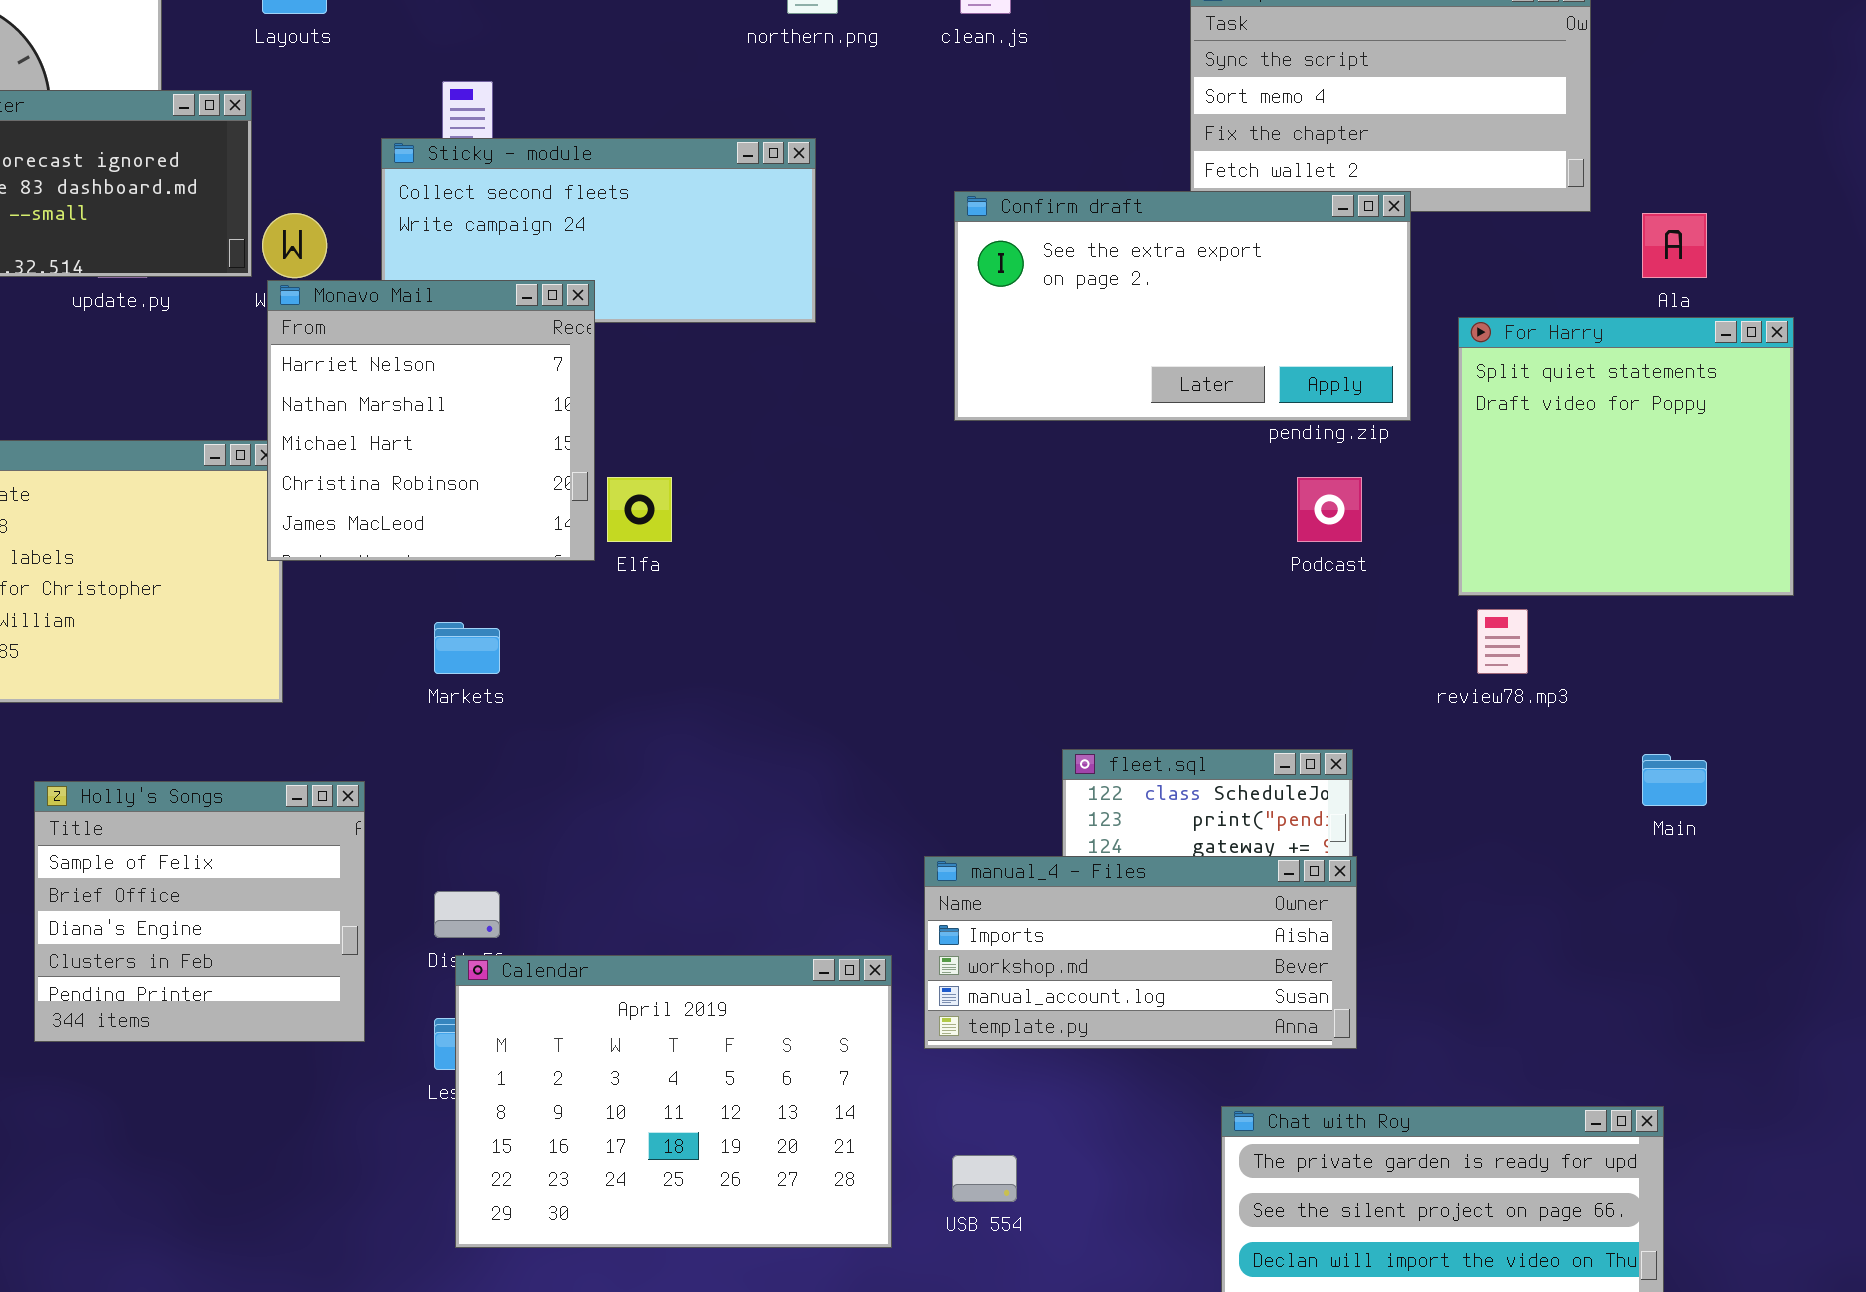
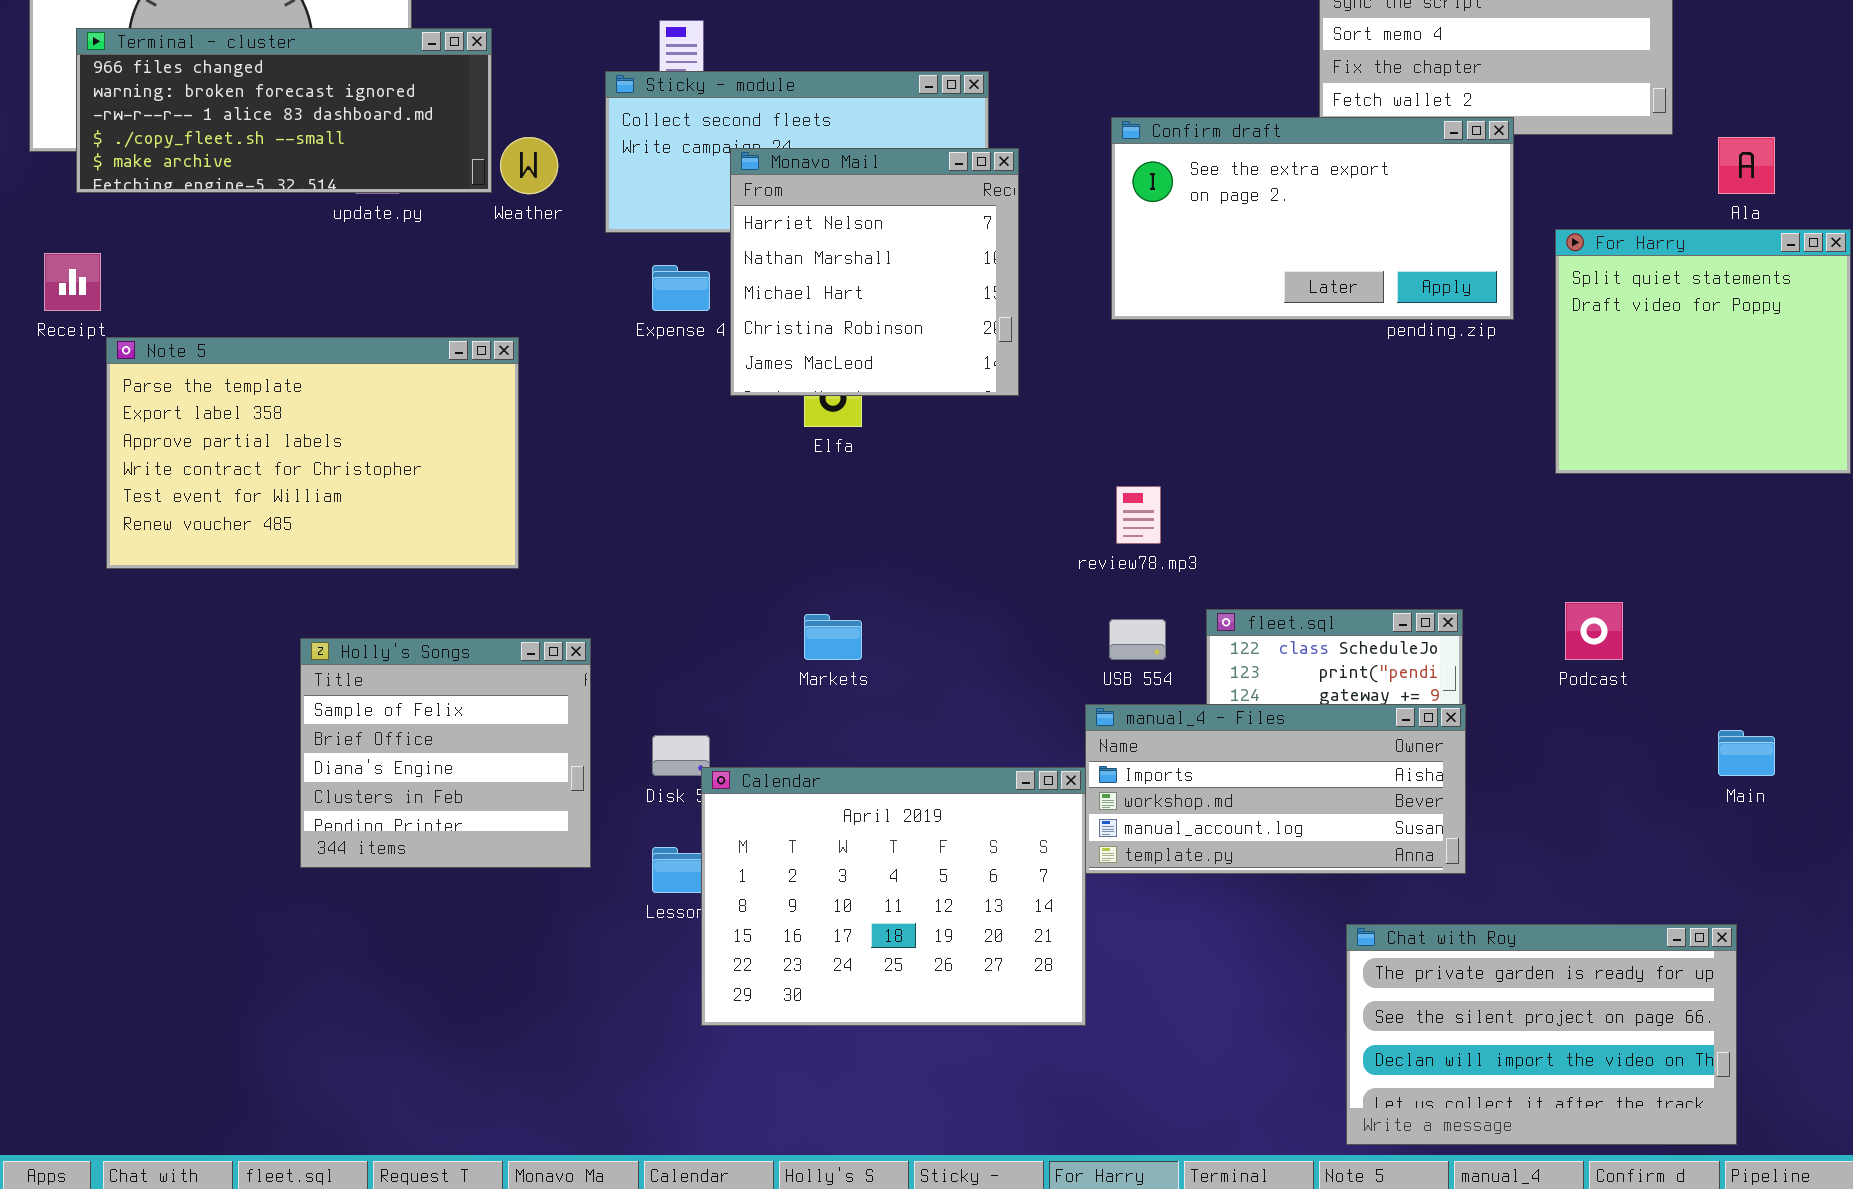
Monavo Mail: [267,280,595,561] -> [730,148,1019,396], moved
Podcast: [1297,477,1362,542] -> [1565,602,1623,660], moved
review78.mp3: [1477,609,1528,674] -> [1116,486,1161,544], moved
Markets: [434,622,500,674] -> [804,614,862,660], moved
Main: [1642,754,1707,806] -> [1718,730,1775,776], moved
Calendar: [455,955,892,1248] -> [701,767,1086,1026], moved
USB 554: [952,1155,1017,1202] -> [1109,619,1166,660], moved

